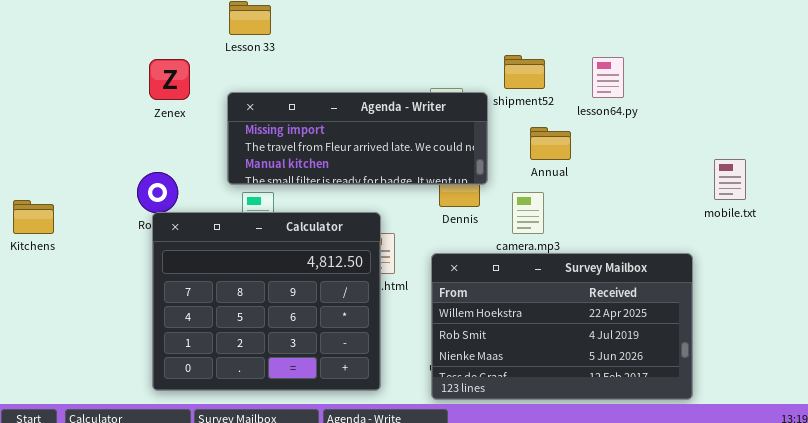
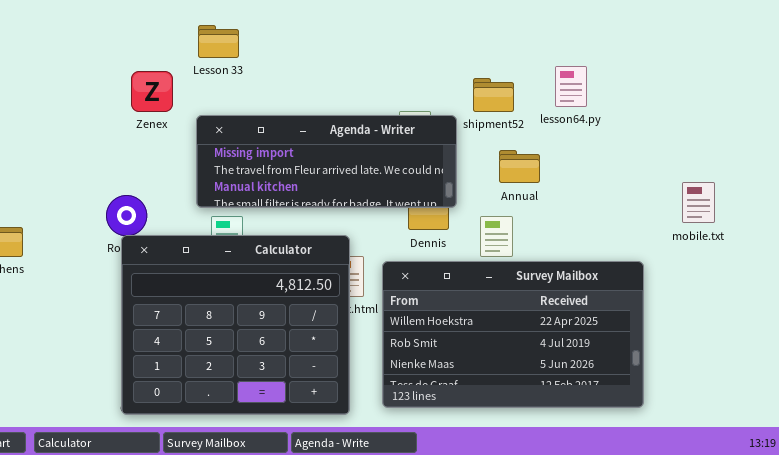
lesson64.py: [592,57,624,98] -> [555,66,587,107], moved
Zenex: [149,59,190,100] -> [131,71,173,112], moved
Survey Mailbox: [431,253,693,400] -> [382,261,644,408], moved

